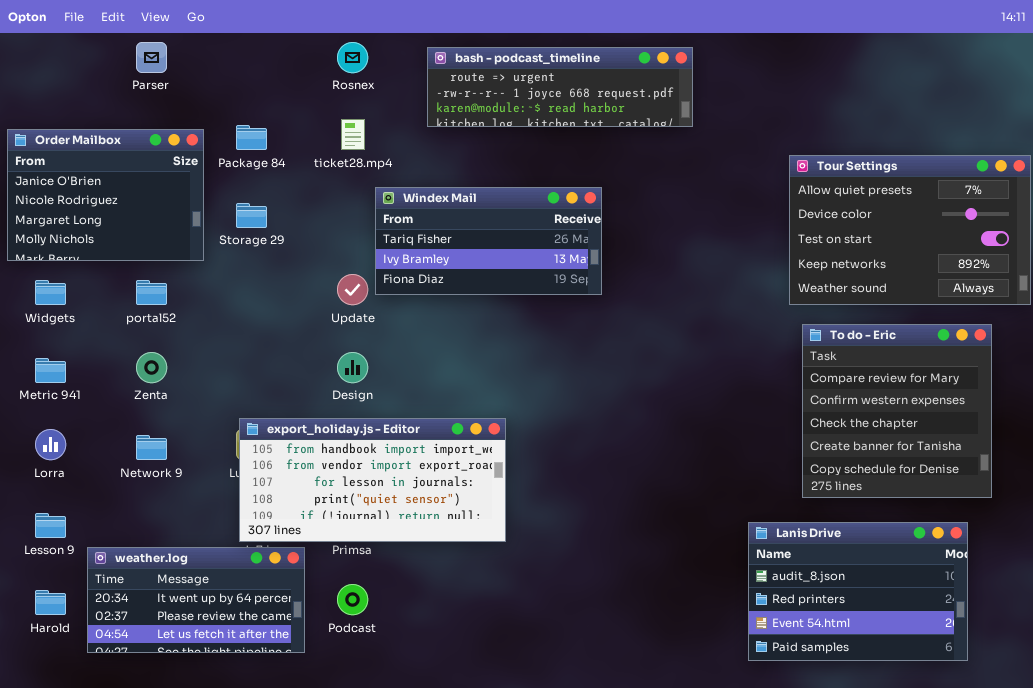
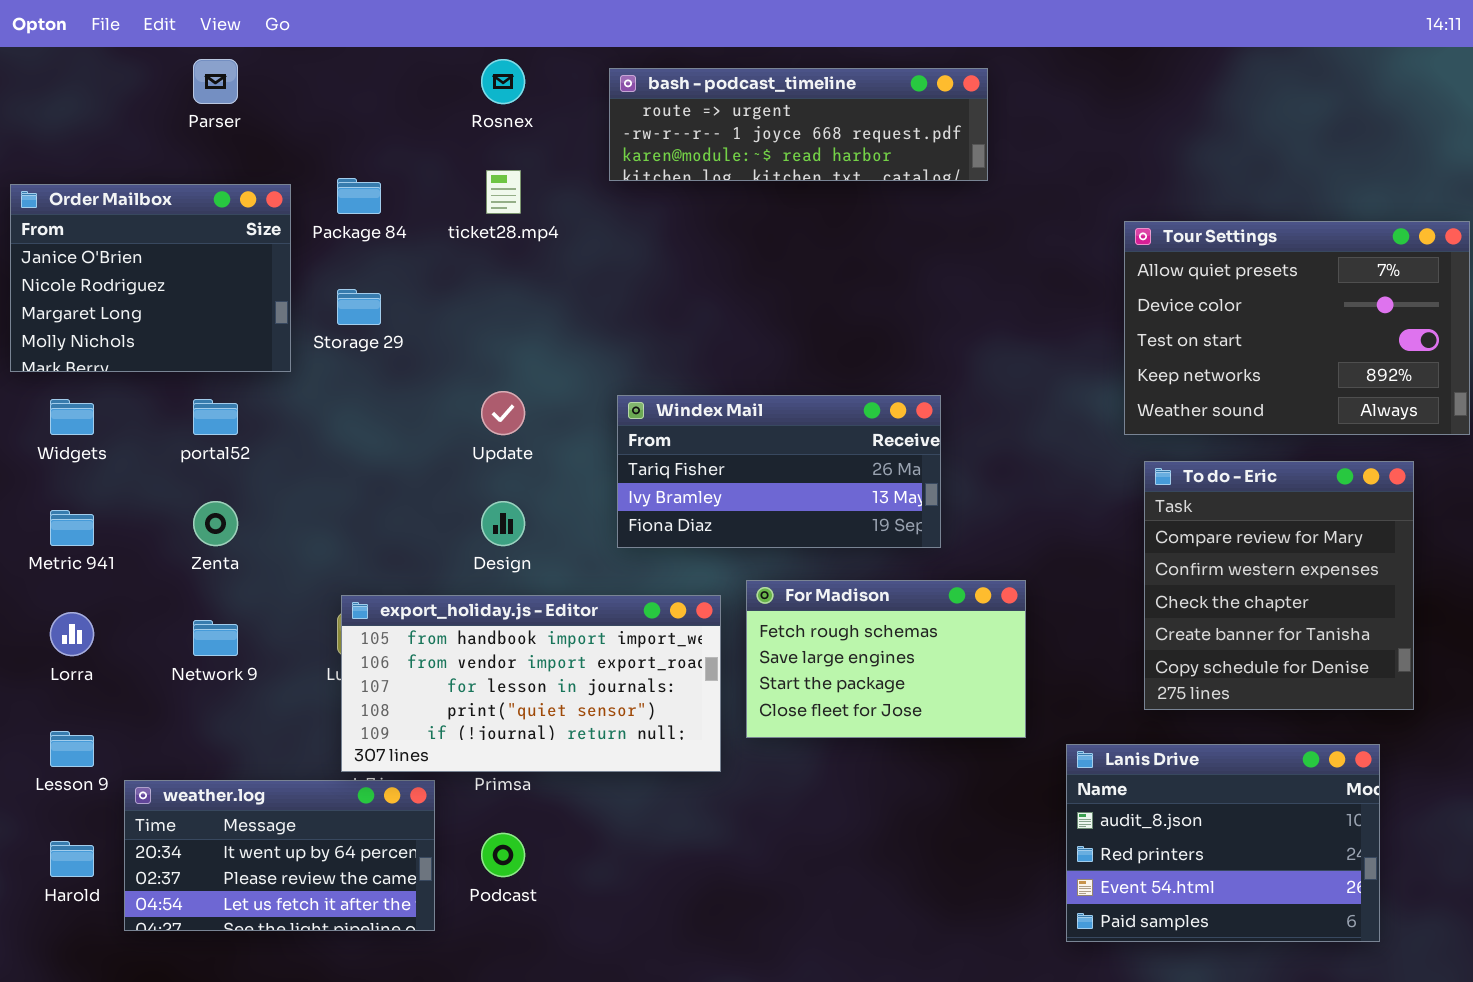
Windex Mail: [375,187,602,295] -> [617,395,941,548], moved
For Madison: none -> [746,580,1026,738], opened

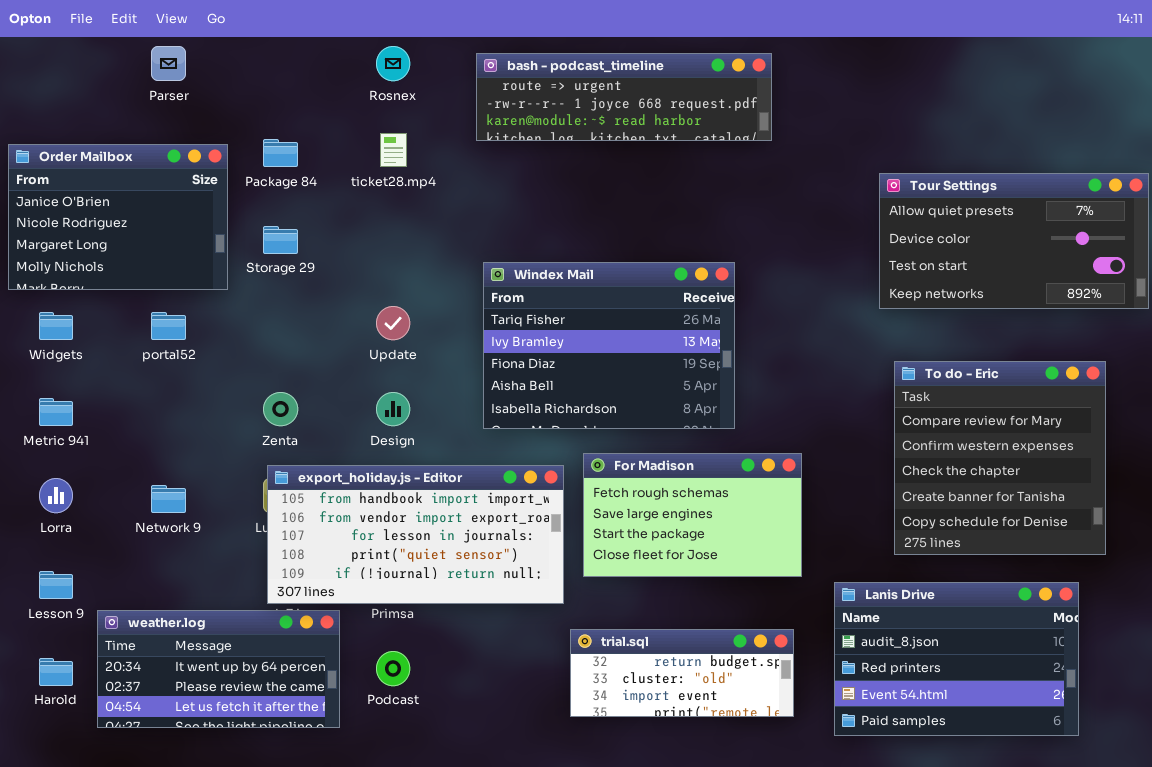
Tour Settings: [1124,221,1470,435] -> [879,173,1149,309], resized
Windex Mail: [617,395,941,548] -> [483,262,735,429], resized
Zenta: [193,501,238,546] -> [263,392,298,426], moved
trial.sql: none -> [570,629,794,717], opened

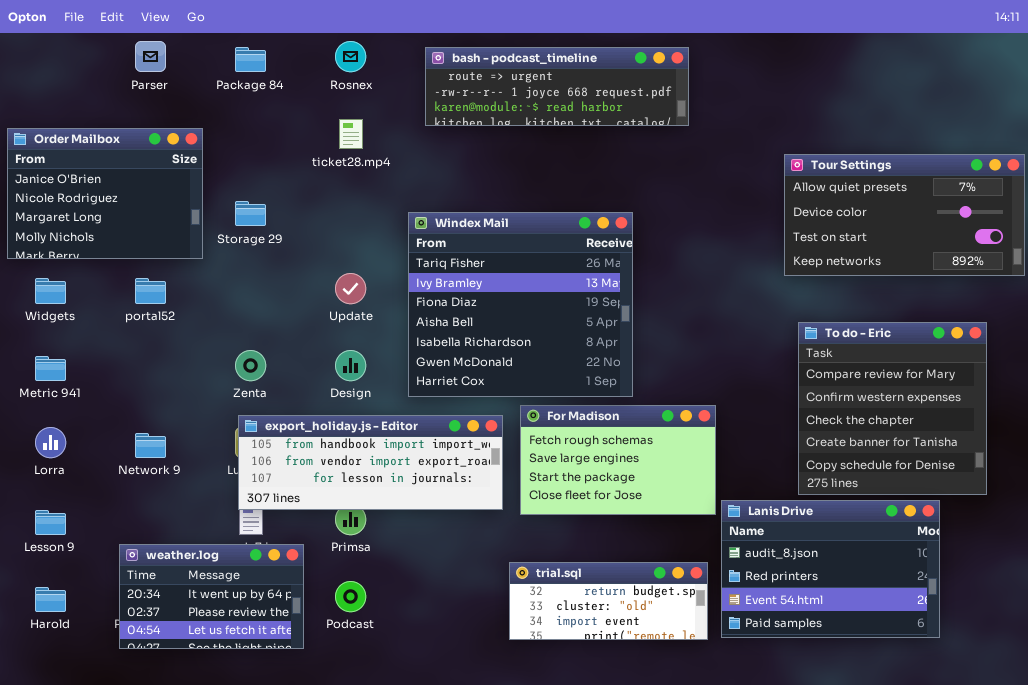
Package 84: [263,139,298,167] -> [235,47,266,72], moved
Windex Mail: [483,262,735,429] -> [408,212,633,397], moved, resized
export_holiday.js - Editor: [267,465,564,604] -> [238,415,503,510], resized
Lanis Drive: [834,582,1079,736] -> [721,500,940,638], moved
weather.log: [97,610,340,728] -> [119,544,304,649], resized

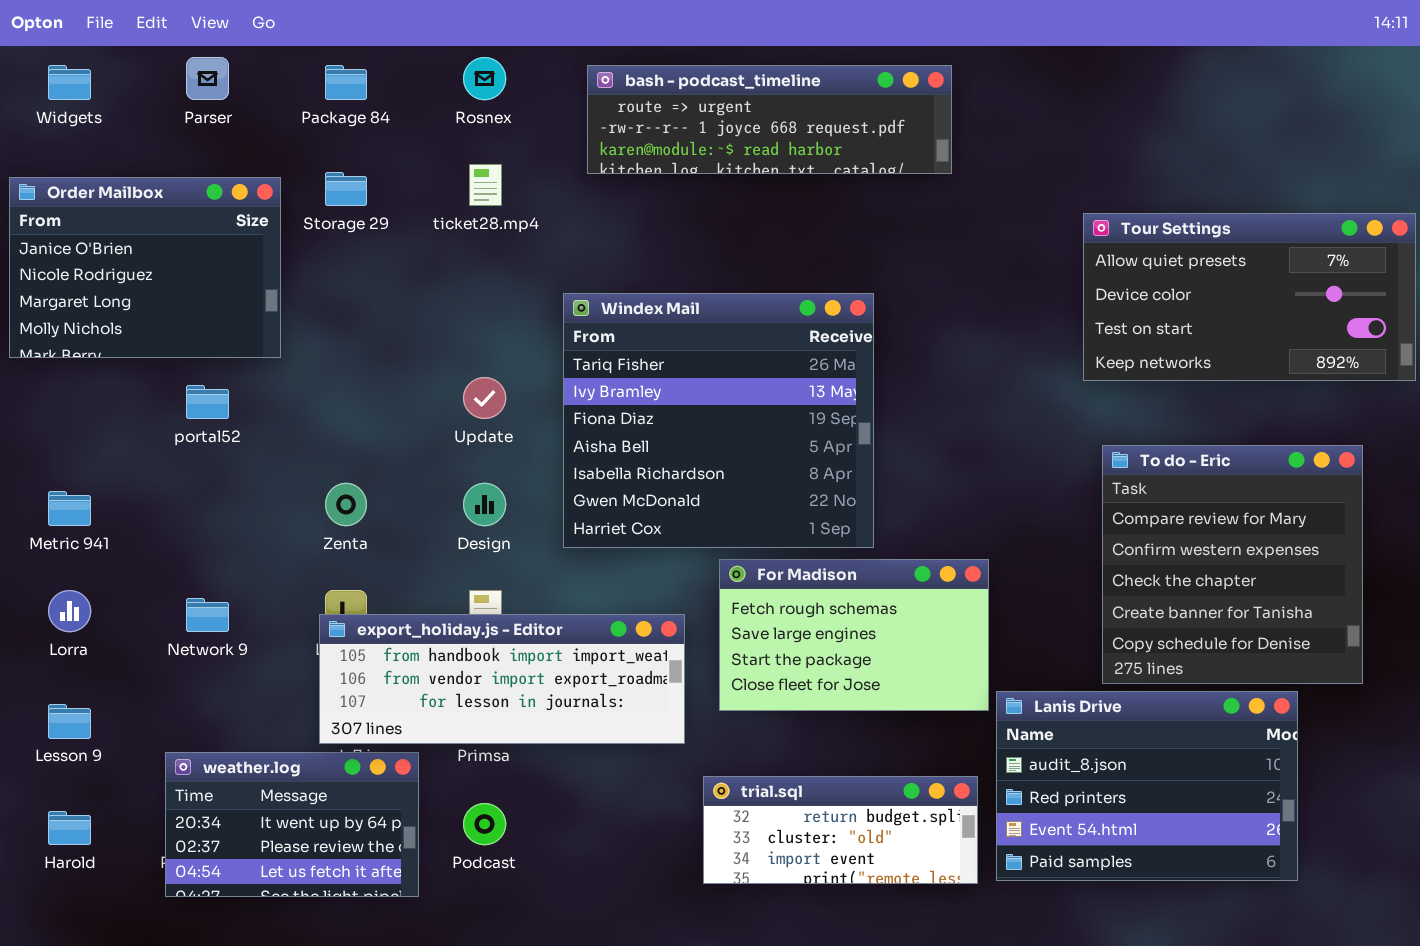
Storage 29: [235,201,266,226] -> [325,172,367,206], moved
Widgets: [35,278,66,304] -> [48,65,91,100], moved
export_holiday.js - Editor: [238,415,503,510] -> [319,614,685,744], moved

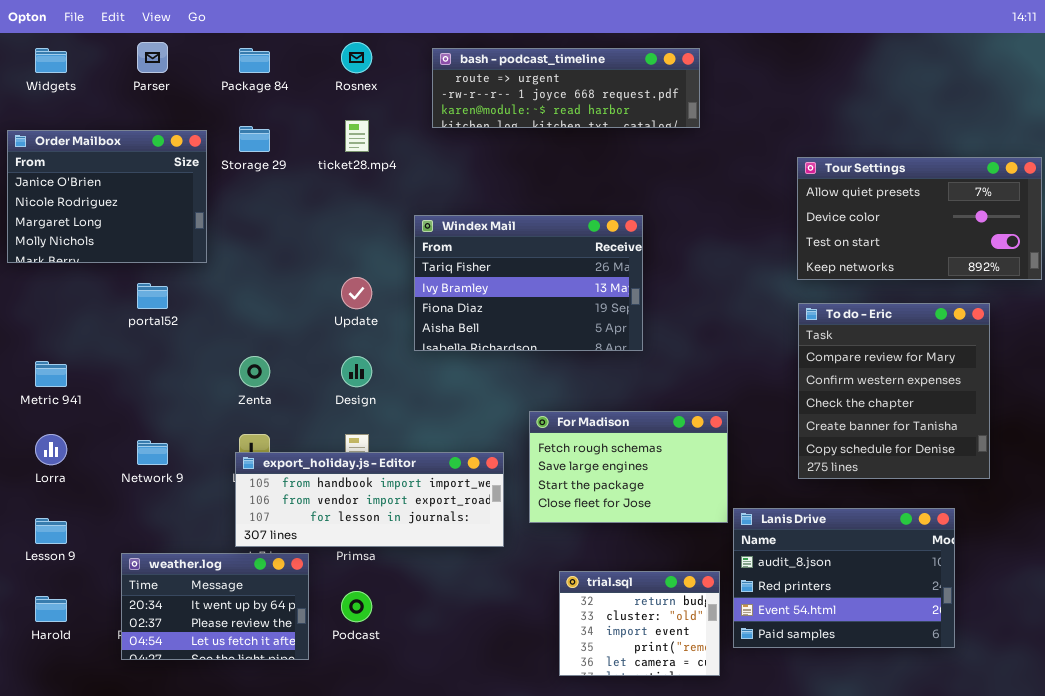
Windex Mail: [563,293,874,548] -> [414,215,643,351], resized
To do - Eric: [1102,445,1363,684] -> [798,303,990,479], moved
trial.sql: [703,776,978,884] -> [559,571,720,676], resized

